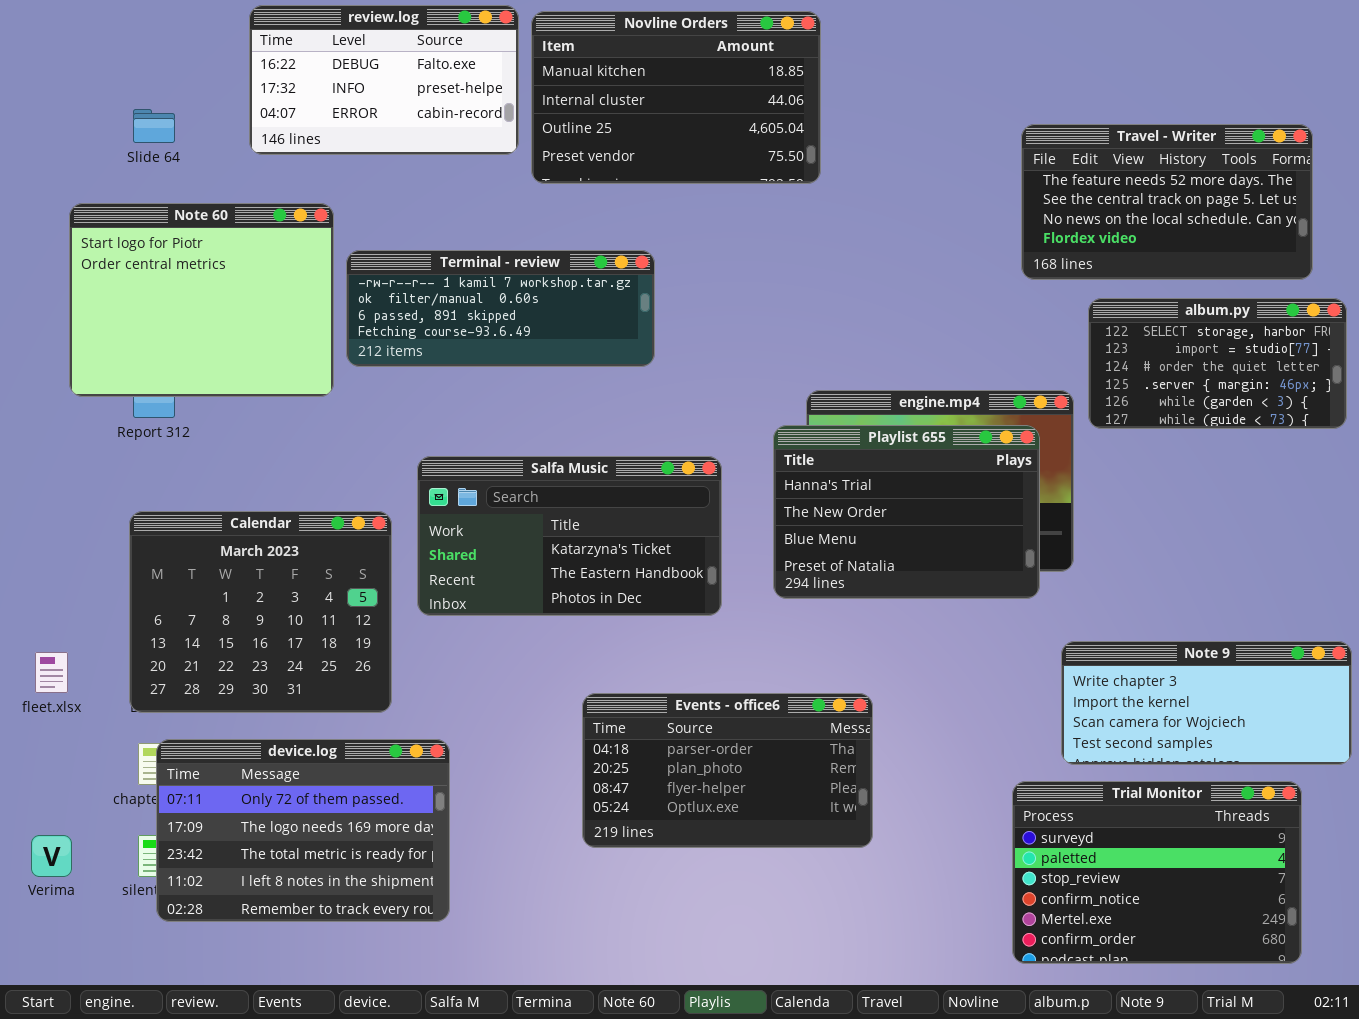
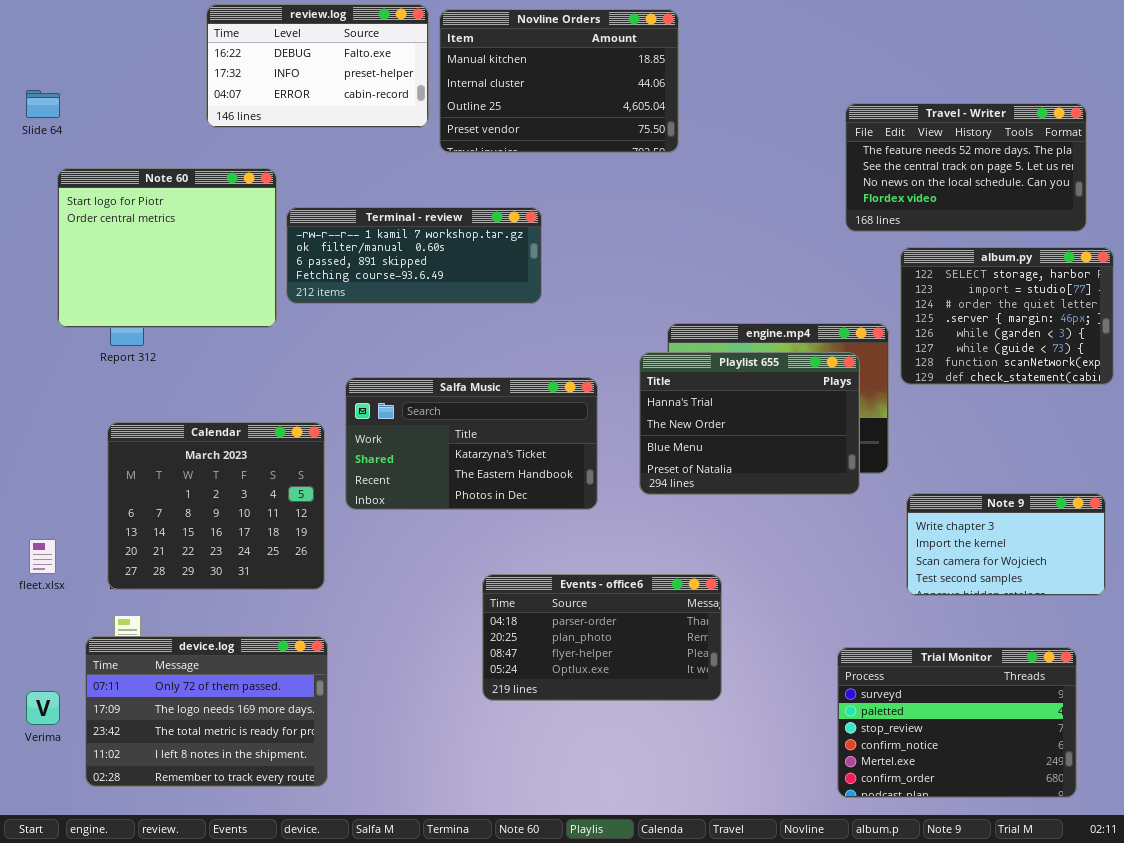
Slide 64: [133,109,175,143] -> [26,90,60,118], moved
album.py: [1088,298,1347,429] -> [900,247,1114,385], resized
Note 9: [1061,641,1352,765] -> [906,493,1106,596], moved, resized
device.log: [156,739,450,922] -> [85,636,328,787], moved

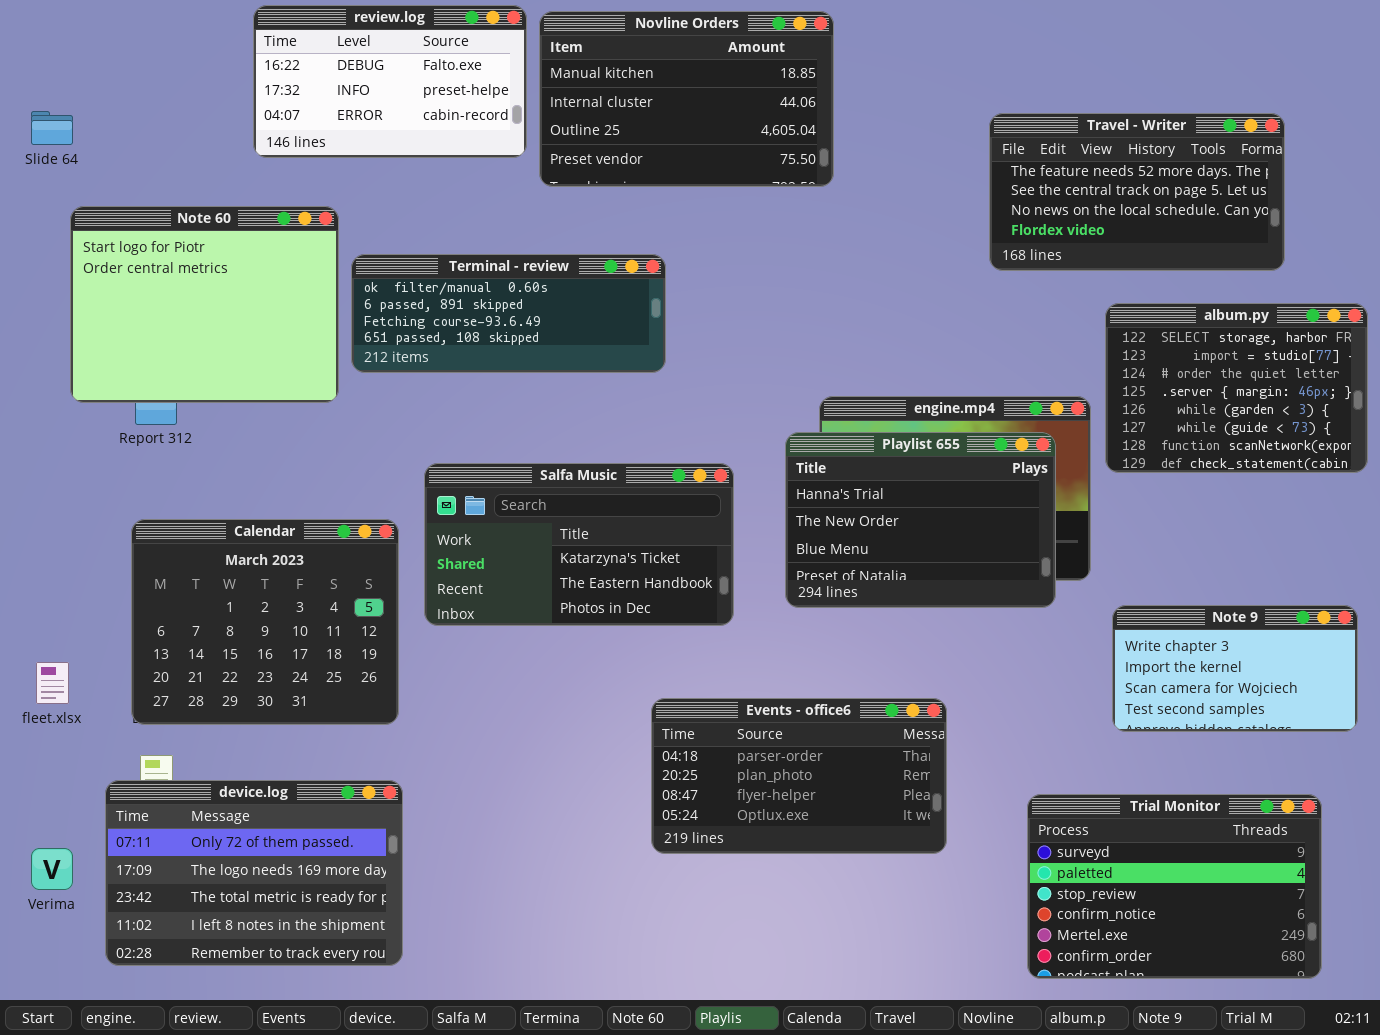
Travel - Writer: [845,103,1087,232] -> [989,113,1285,271], moved
Terminal - review: [286,207,542,304] -> [351,254,666,373], scrolled down 1 row
Events - office6: [482,574,722,701] -> [651,698,947,854], moved

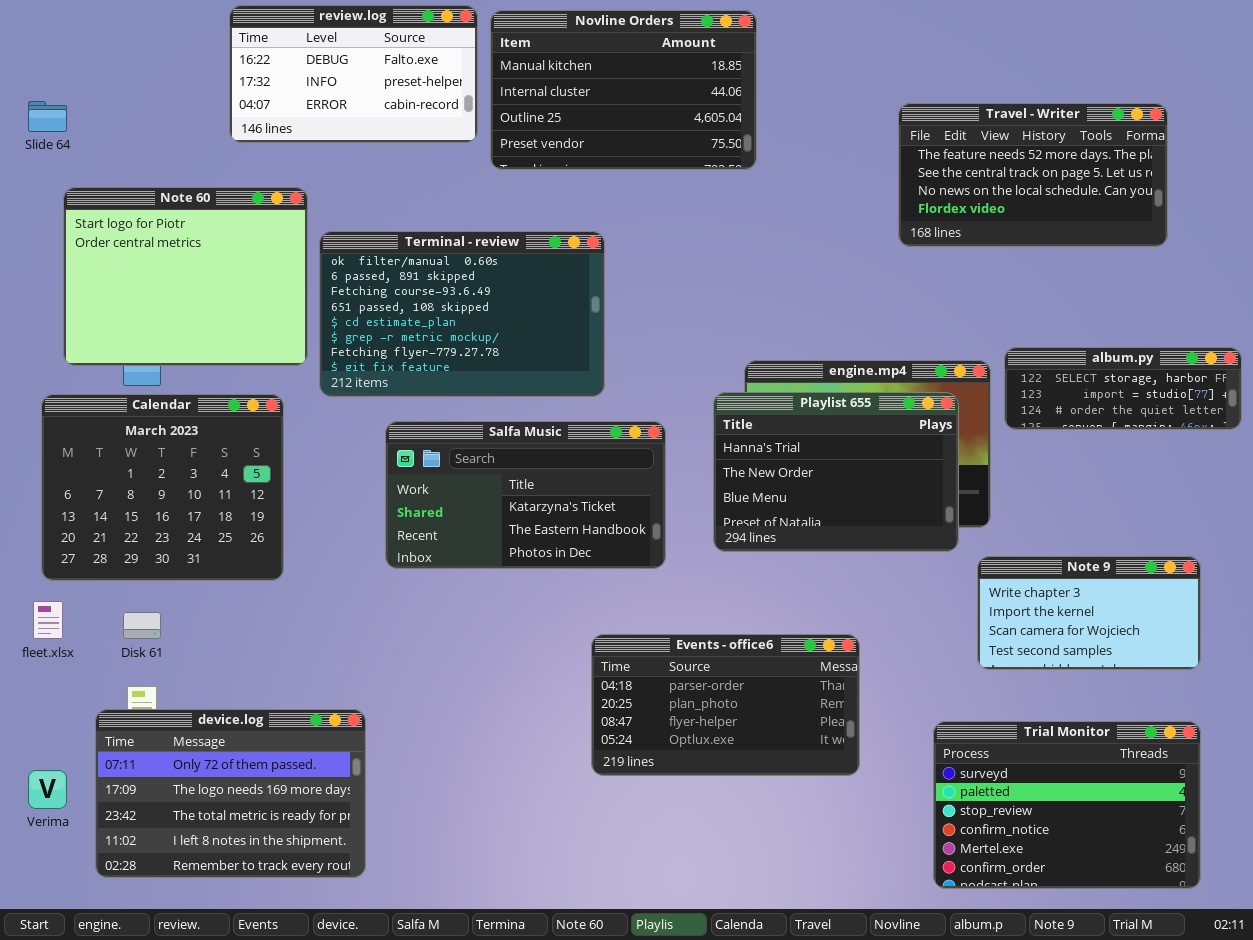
Terminal - review: [351,254,666,373] -> [319,231,605,397], resized
album.py: [1105,303,1368,473] -> [1004,347,1242,430], resized
Calendar: [131,519,399,725] -> [41,394,284,581], moved
Note 9: [1112,605,1358,732] -> [977,556,1201,670], moved

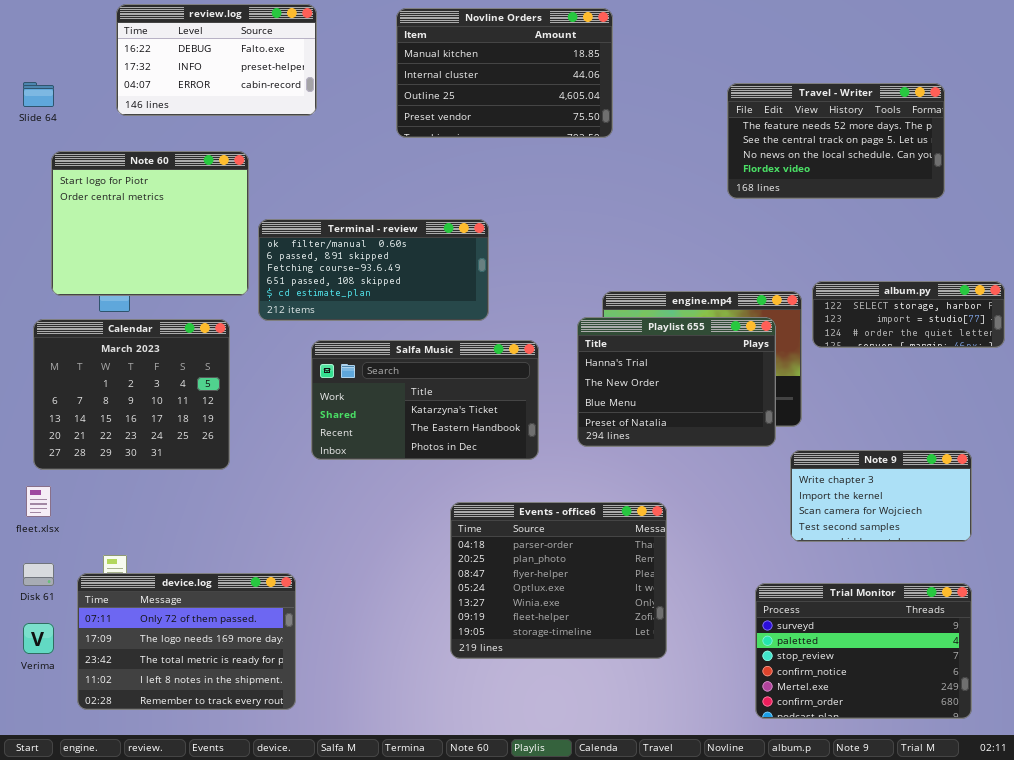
review.log: [229,5,478,143] -> [116,4,317,116], moved
Terminal - review: [319,231,605,397] -> [258,219,489,321], resized
Disk 61: [123,612,161,639] -> [23,563,54,586], moved
Events - office6: [591,634,860,776] -> [450,502,667,659], moved, resized

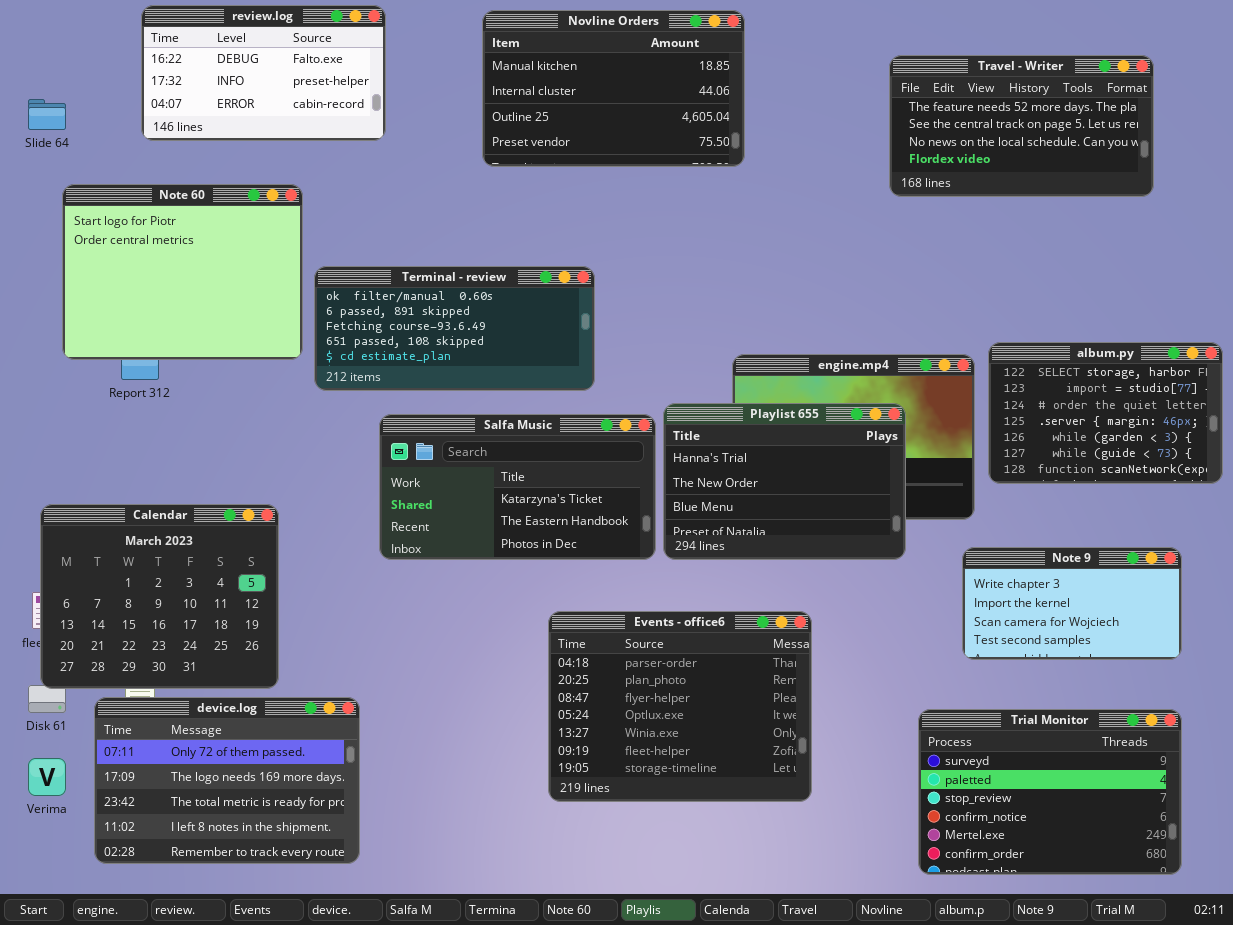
Travel - Writer: [727,83,945,199] -> [889,55,1154,197], moved
album.py: [812,281,1005,348] -> [988,342,1223,484], resized
Playlist 655: [577,317,776,447] -> [663,403,906,560], moved
Calendar: [33,319,230,470] -> [40,504,279,689], moved

